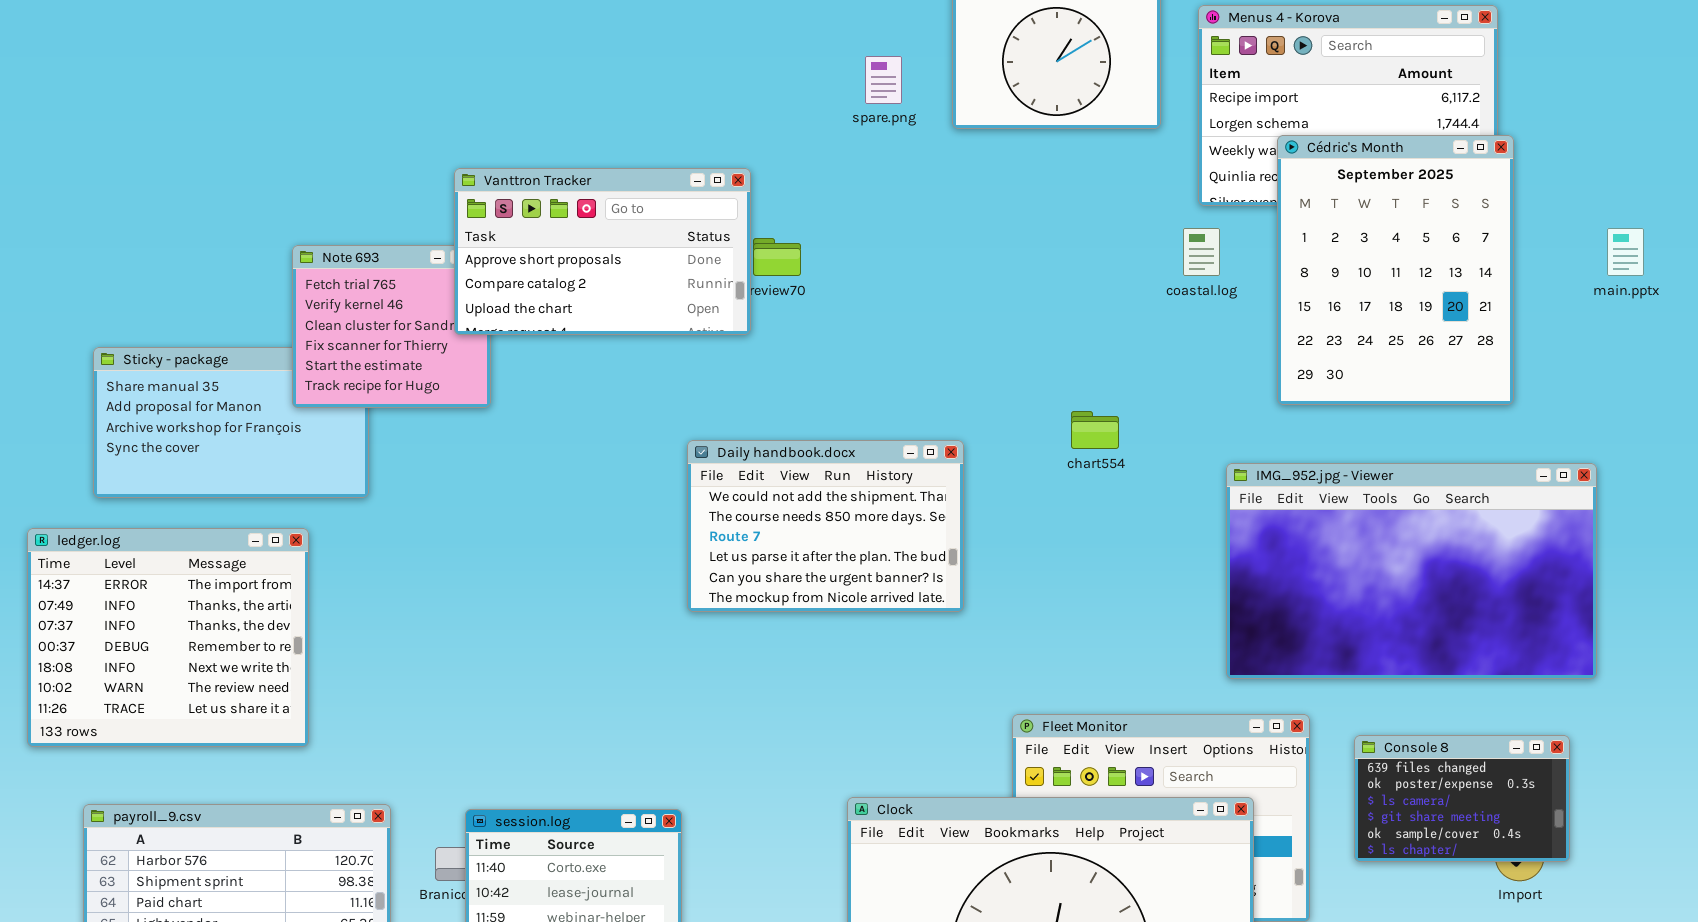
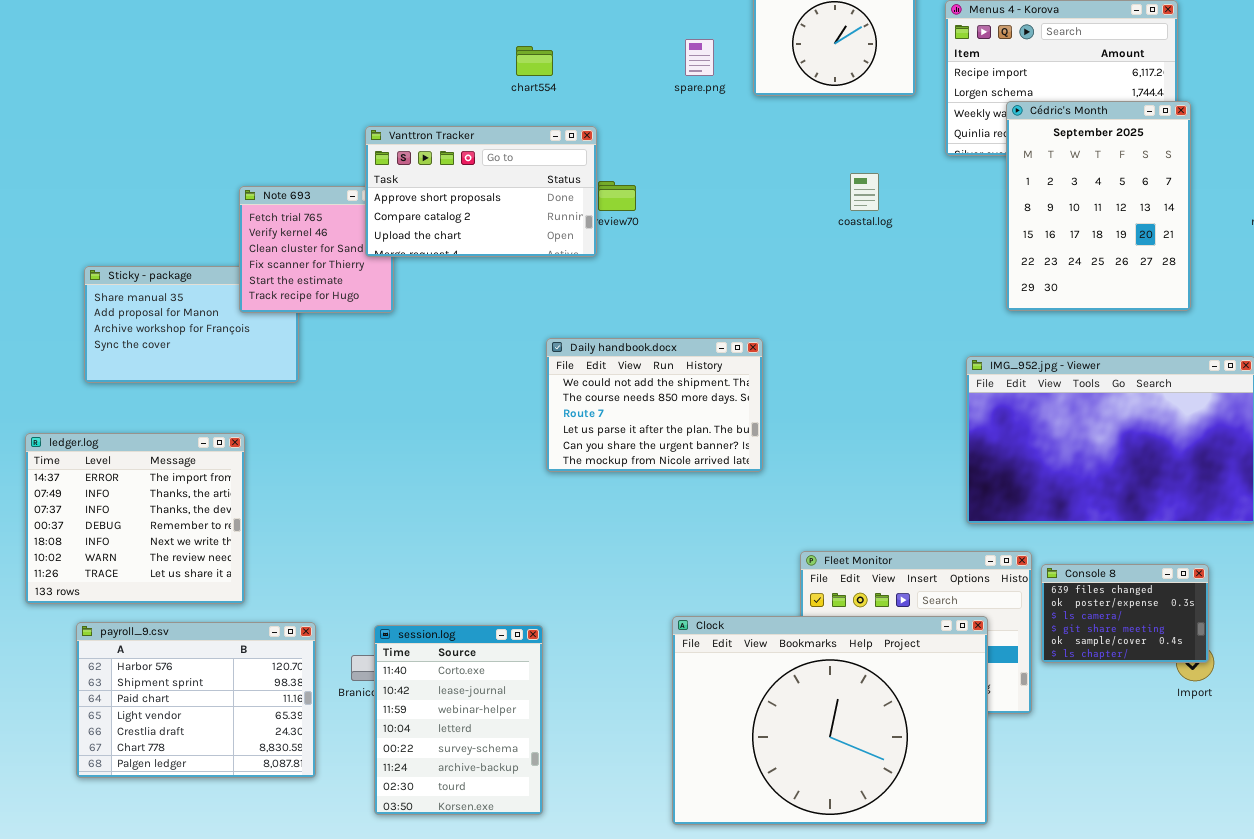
coastal.log: [1183,228,1220,276] -> [850,173,879,211], moved
chart554: [1071,411,1119,449] -> [516,46,553,76], moved
ledger.log: [27,528,309,747] -> [25,433,245,604], moved
Console 8: [1354,735,1570,862] -> [1041,564,1209,663], moved

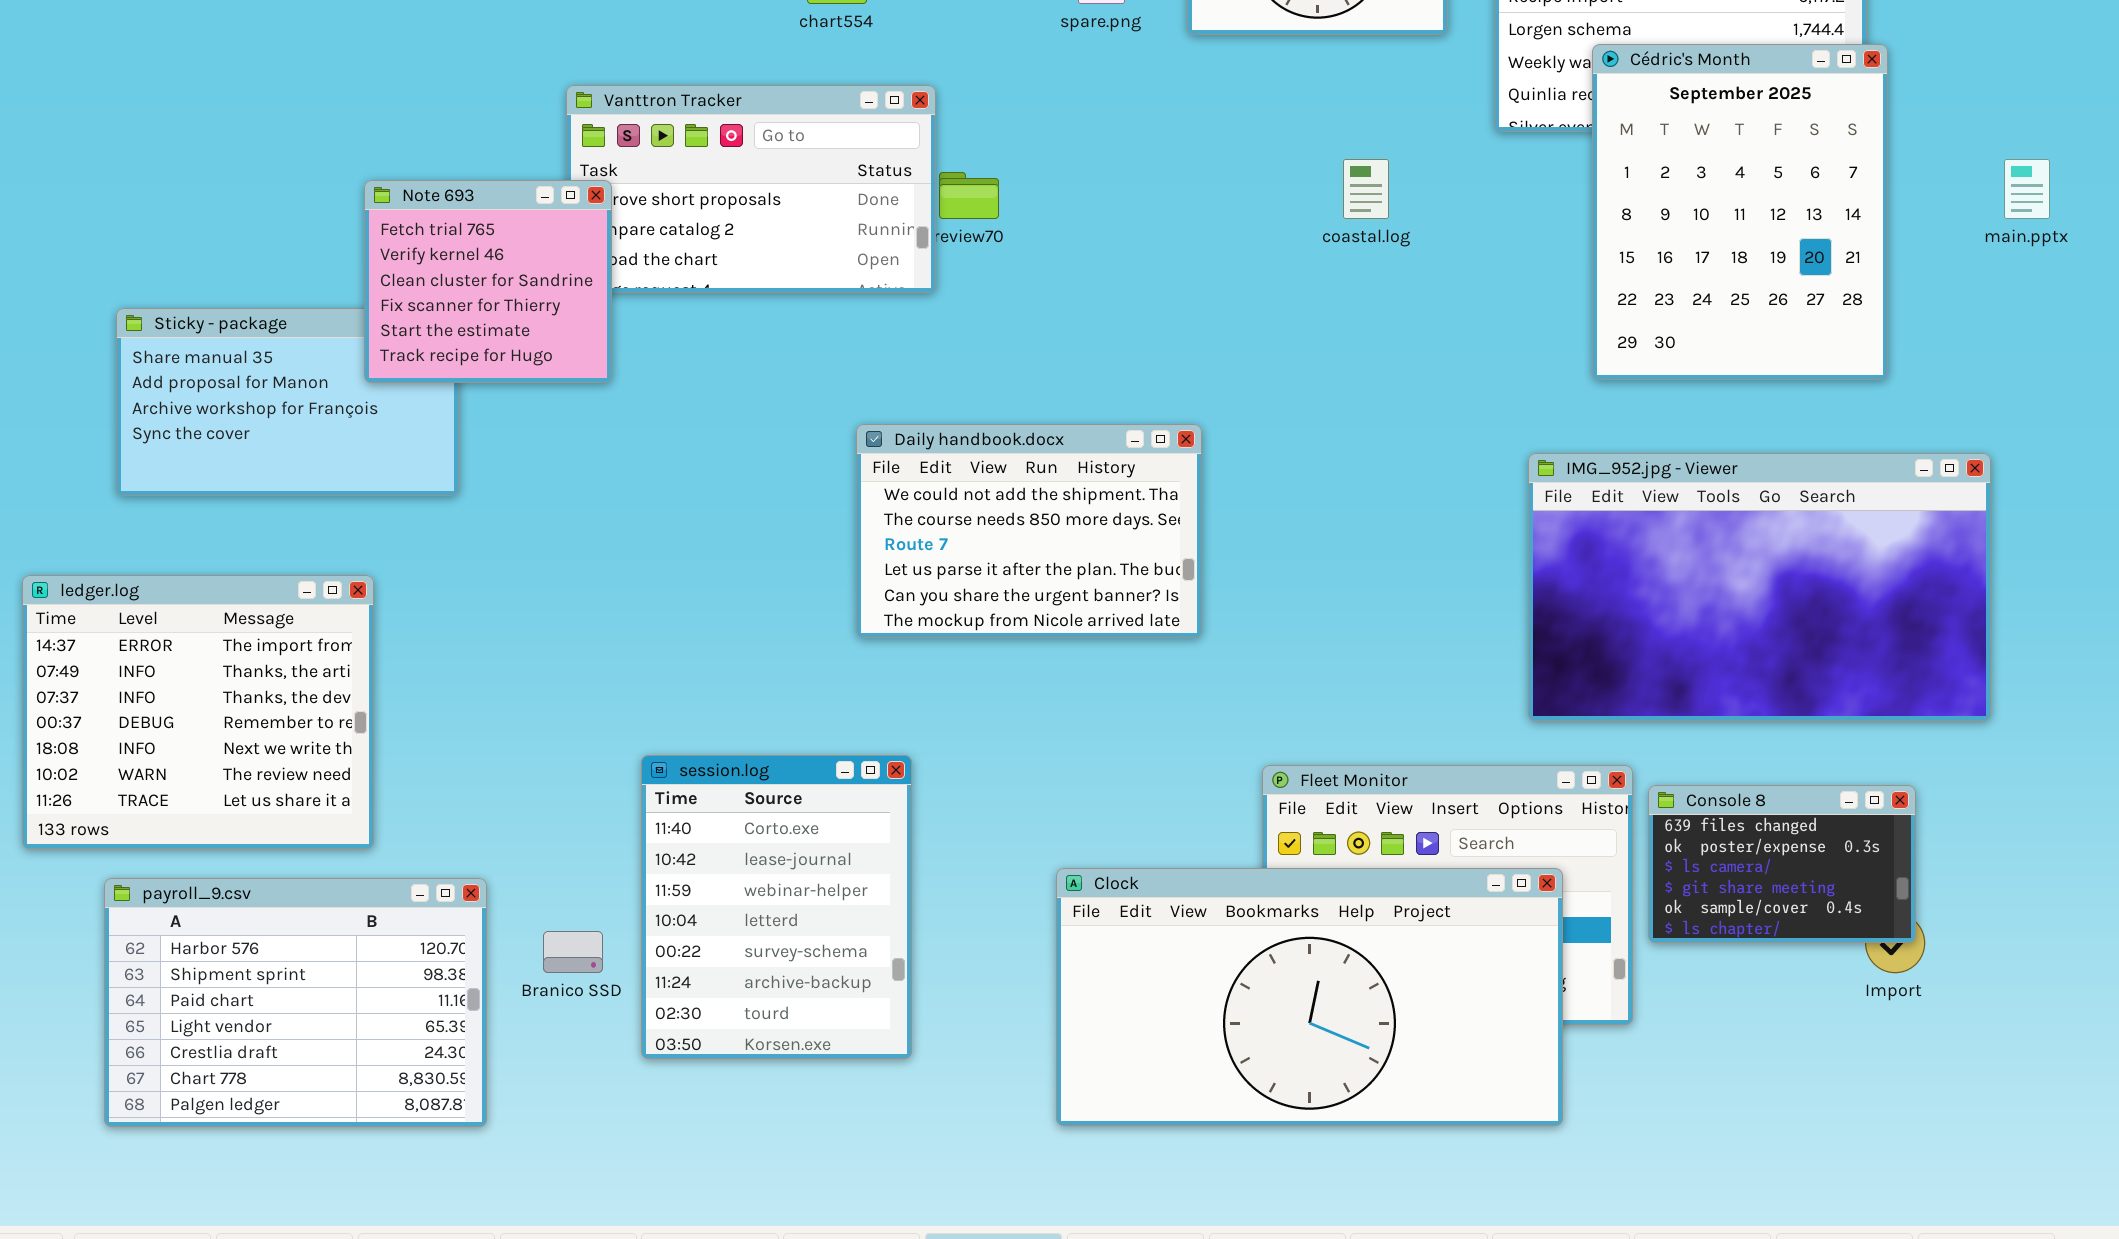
Note 693: [239,186,394,313] -> [364,180,612,383], raised
Clock: [672,616,988,825] -> [1056,868,1563,1126], resized
session.log: [374,625,543,815] -> [641,755,912,1059], moved

